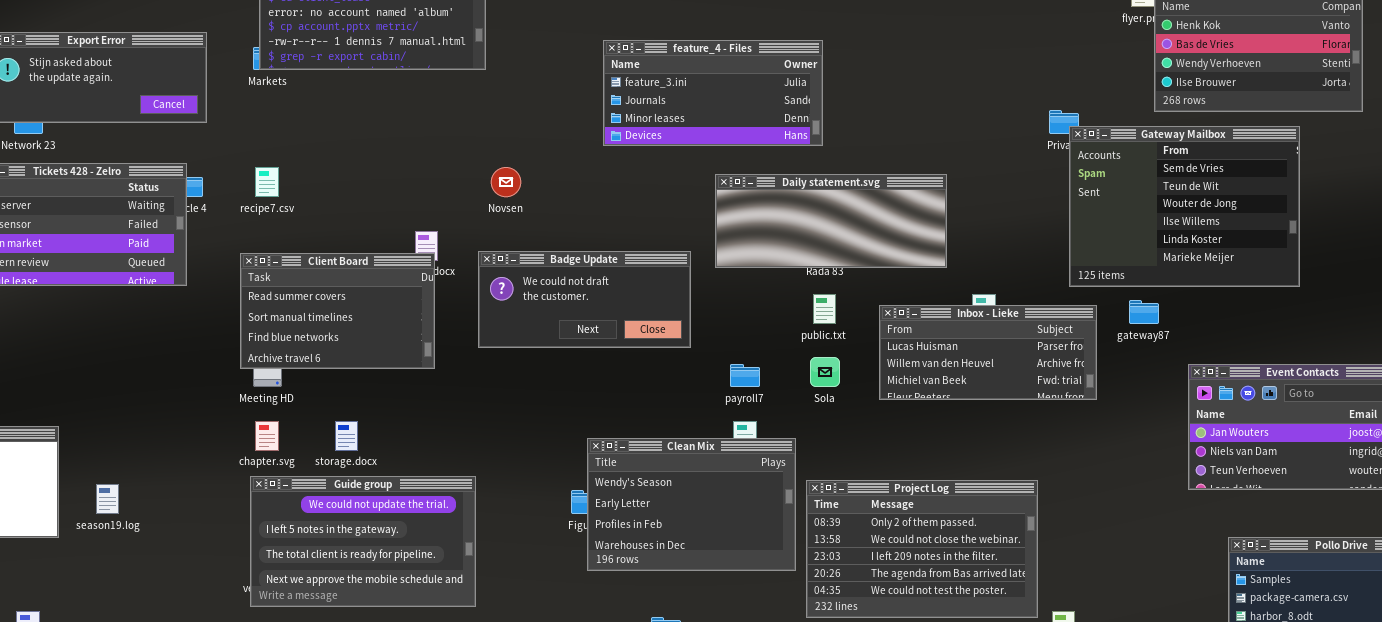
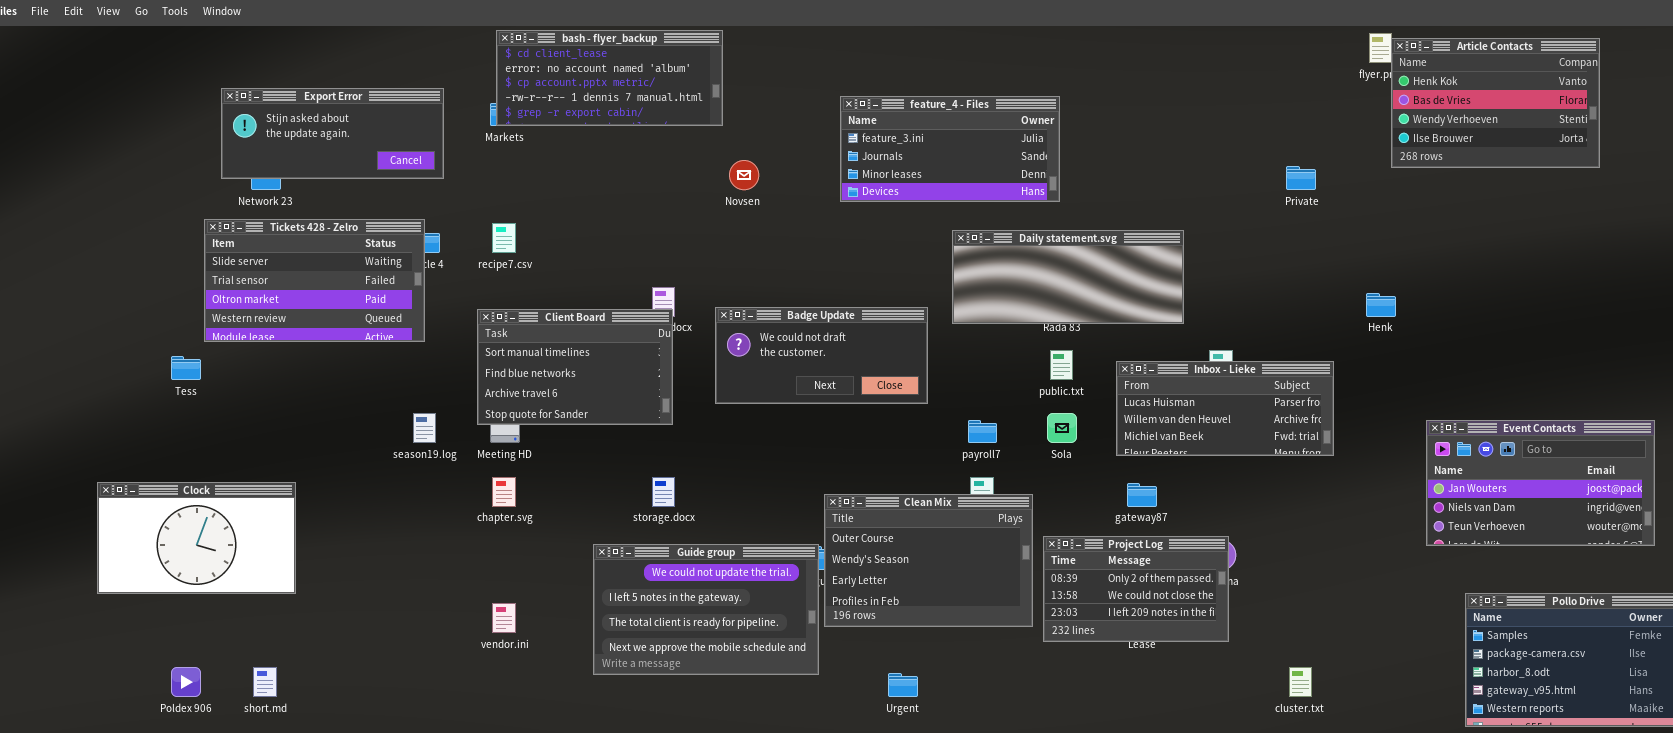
Gateway Mailbox: [1069,126,1300,287] -> none, closed
Novsen: [491,167,521,197] -> [729,160,759,190], moved
Client Board: [240,253,435,369] -> [477,309,673,425], scrolled down 1 row
gateway87: [1129,300,1159,324] -> [1127,483,1157,507], moved
storage.docx: [335,421,358,451] -> [652,477,675,507], moved
Clean Mix: [587,438,796,571] -> [824,494,1033,627], scrolled up 1 row
Guide group: [250,476,476,607] -> [593,544,819,675], moved
Project Log: [806,480,1038,618] -> [1043,536,1229,642], resized
season19.log: [96,484,119,514] -> [413,413,436,443], moved

